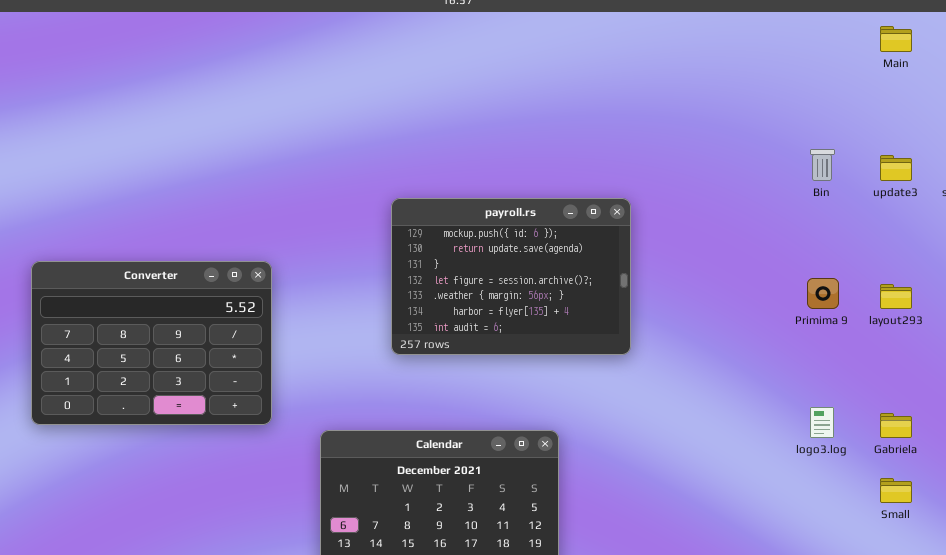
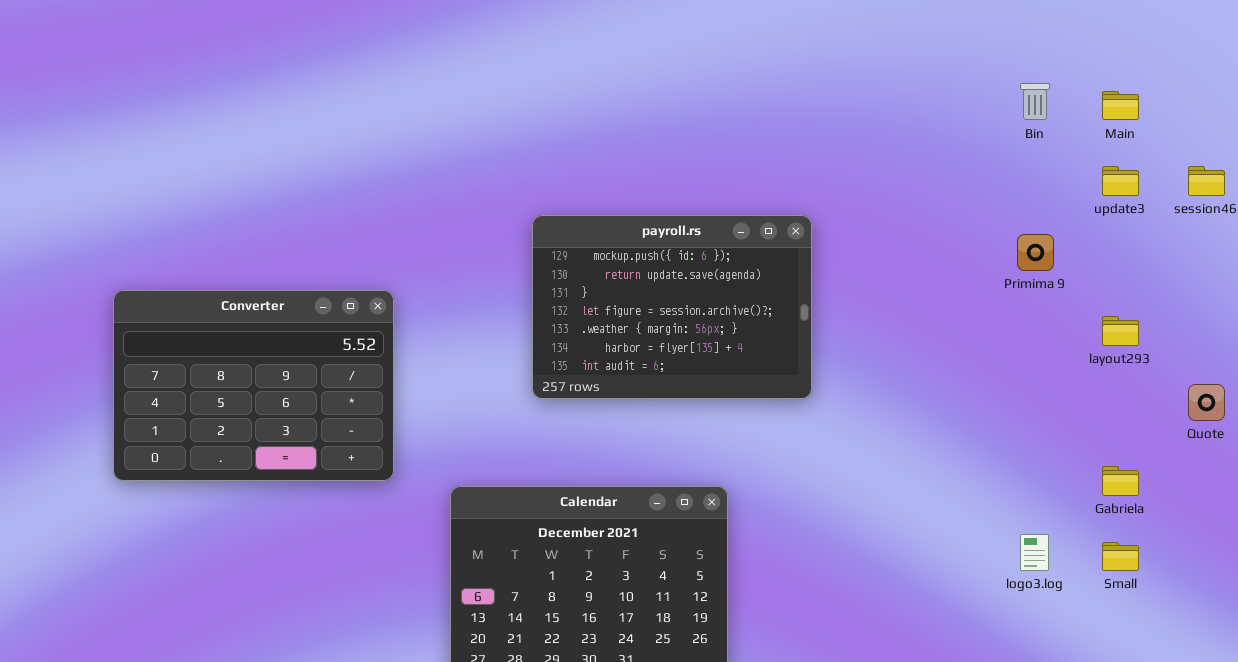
Main: [880,26,912,52] -> [1102,91,1139,120], moved
Bin: [810,149,835,181] -> [1020,83,1050,120], moved
Primima 9: [807,278,839,309] -> [1017,234,1054,271], moved
logo3.log: [810,407,834,438] -> [1020,534,1049,571], moved

